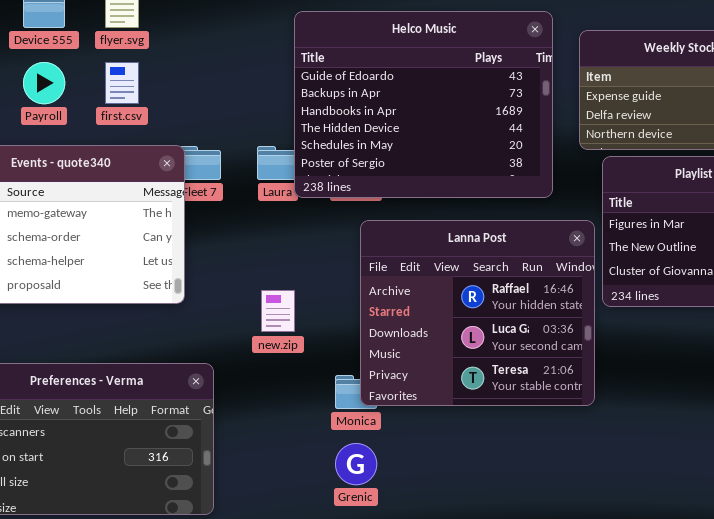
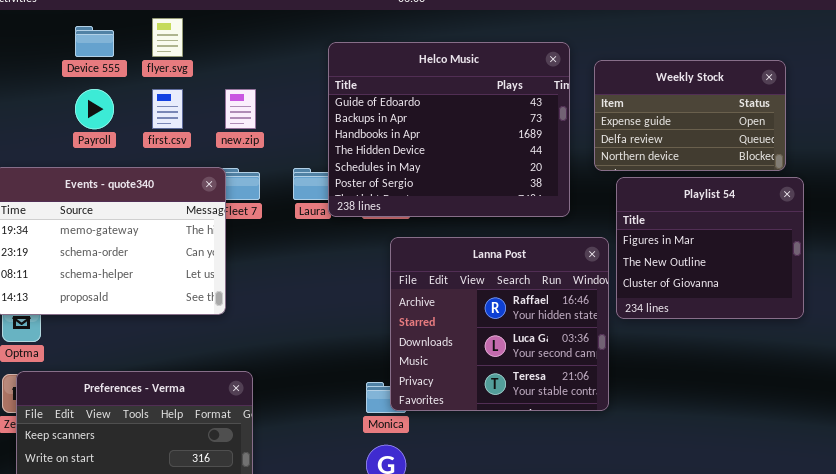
new.zip: [261,290,295,332] -> [225,89,256,129], moved

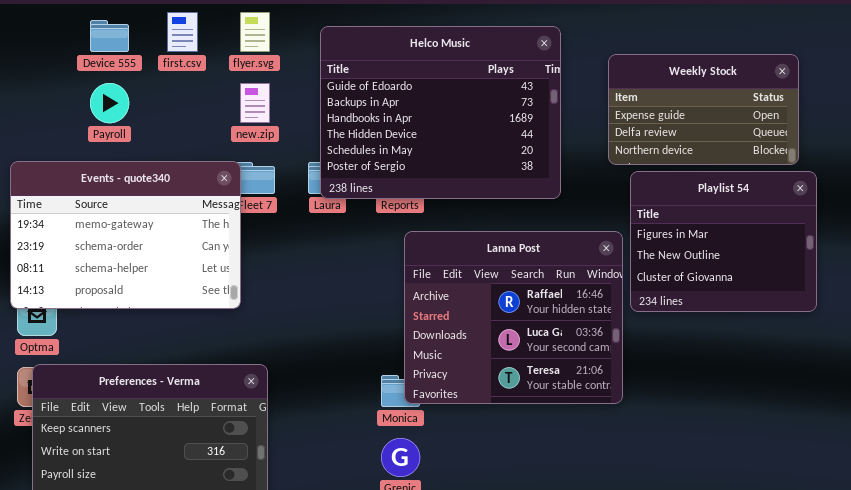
flyer.svg: [152,18,183,57] -> [240,12,270,52], moved
Helco Music: [328,42,570,217] -> [320,26,561,199], moved
first.csv: [152,89,183,129] -> [167,12,198,52], moved

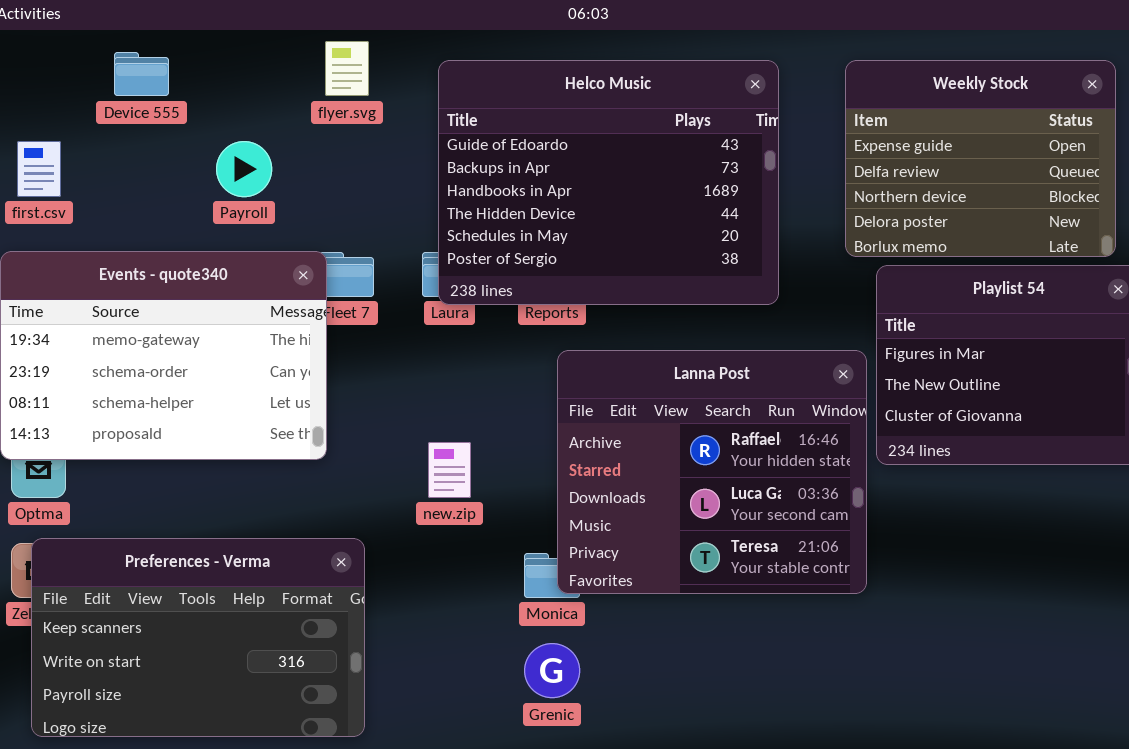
first.csv: [167,12,198,52] -> [17,141,61,197], moved
Weekly Stock: [608,54,799,165] -> [845,60,1116,257], resized
Payroll: [90,83,129,123] -> [216,141,272,197], moved
new.zip: [240,83,270,123] -> [428,442,471,498], moved

